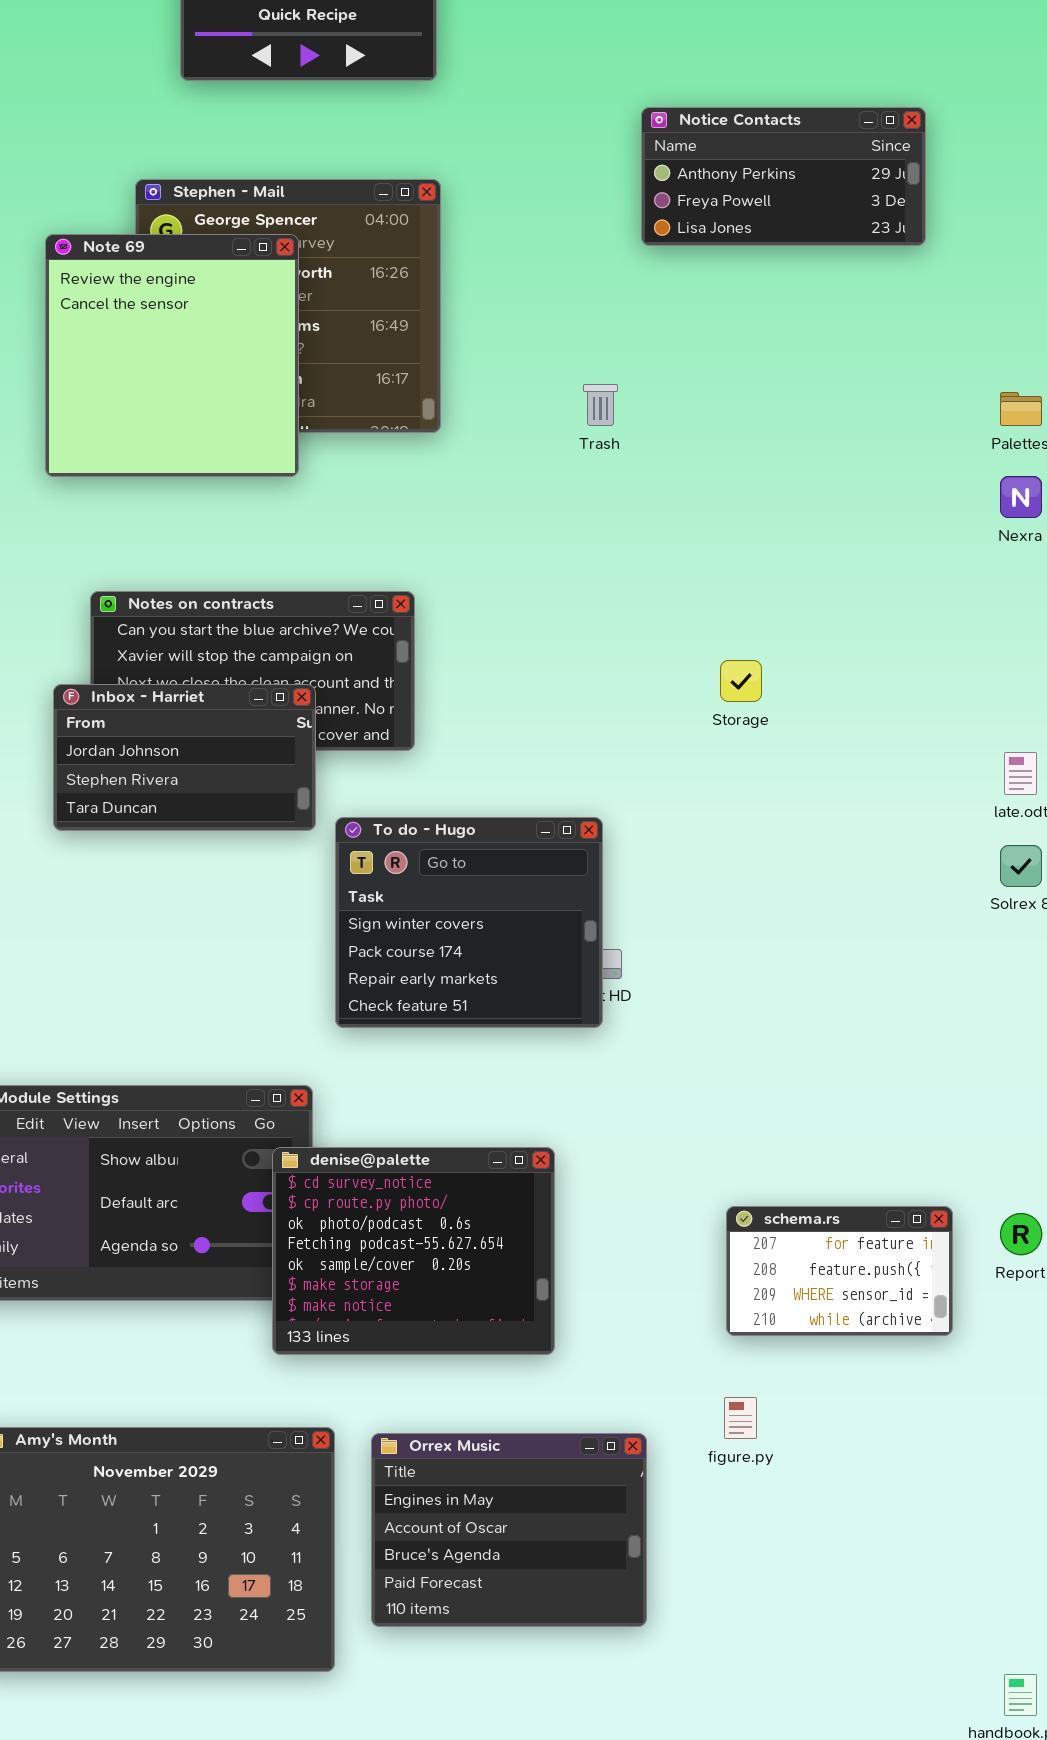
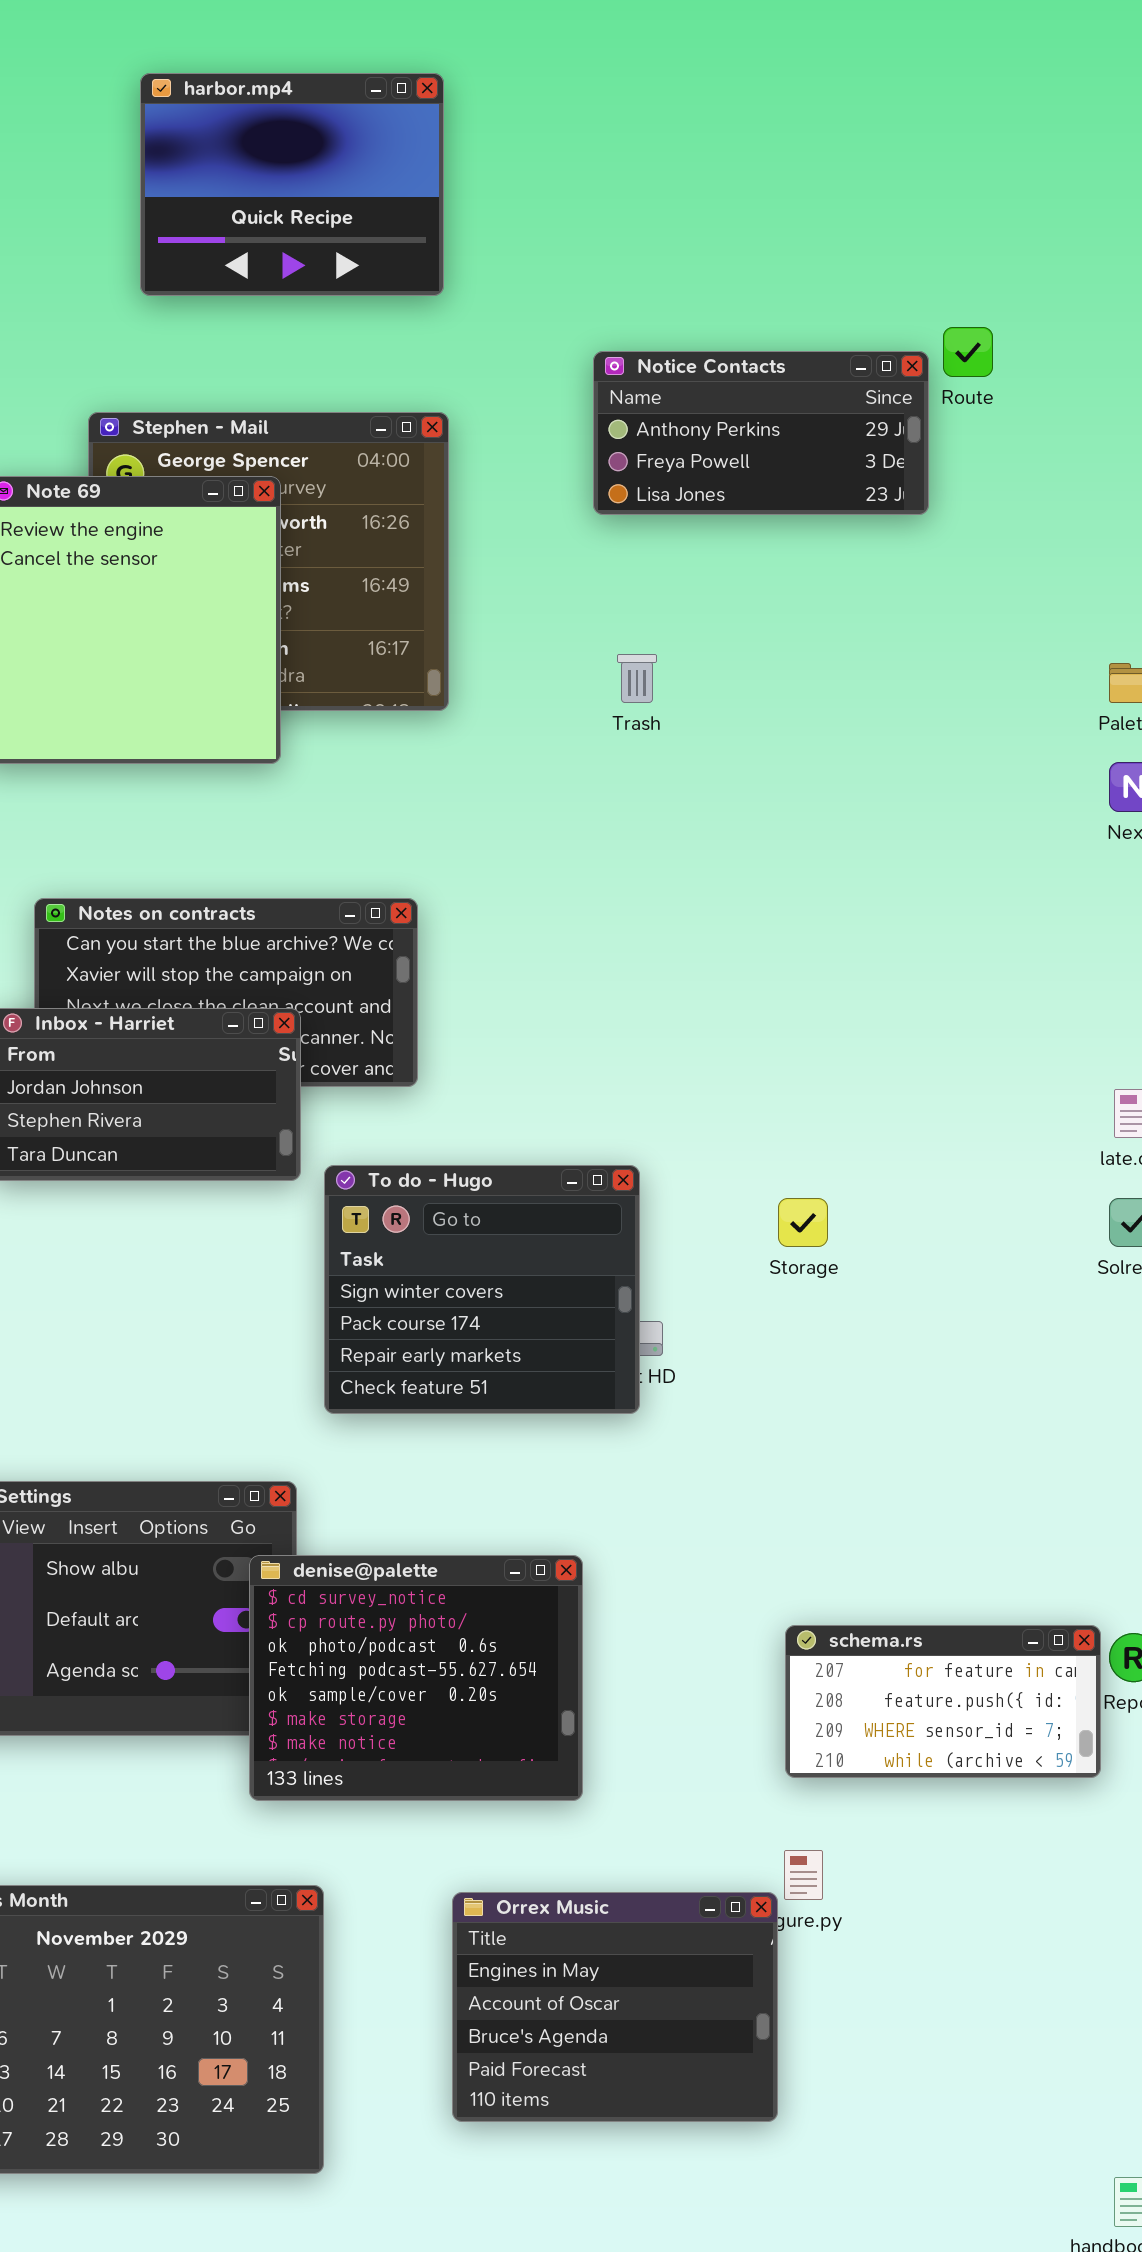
Notice Contacts: [641,107,926,246] -> [593,351,929,515], moved
Storage: [720,660,762,702] -> [778,1198,828,1247], moved
schema.rs: [726,1206,953,1336] -> [785,1625,1101,1778], resized
Orrex Music: [371,1433,647,1627] -> [452,1892,778,2122], moved

